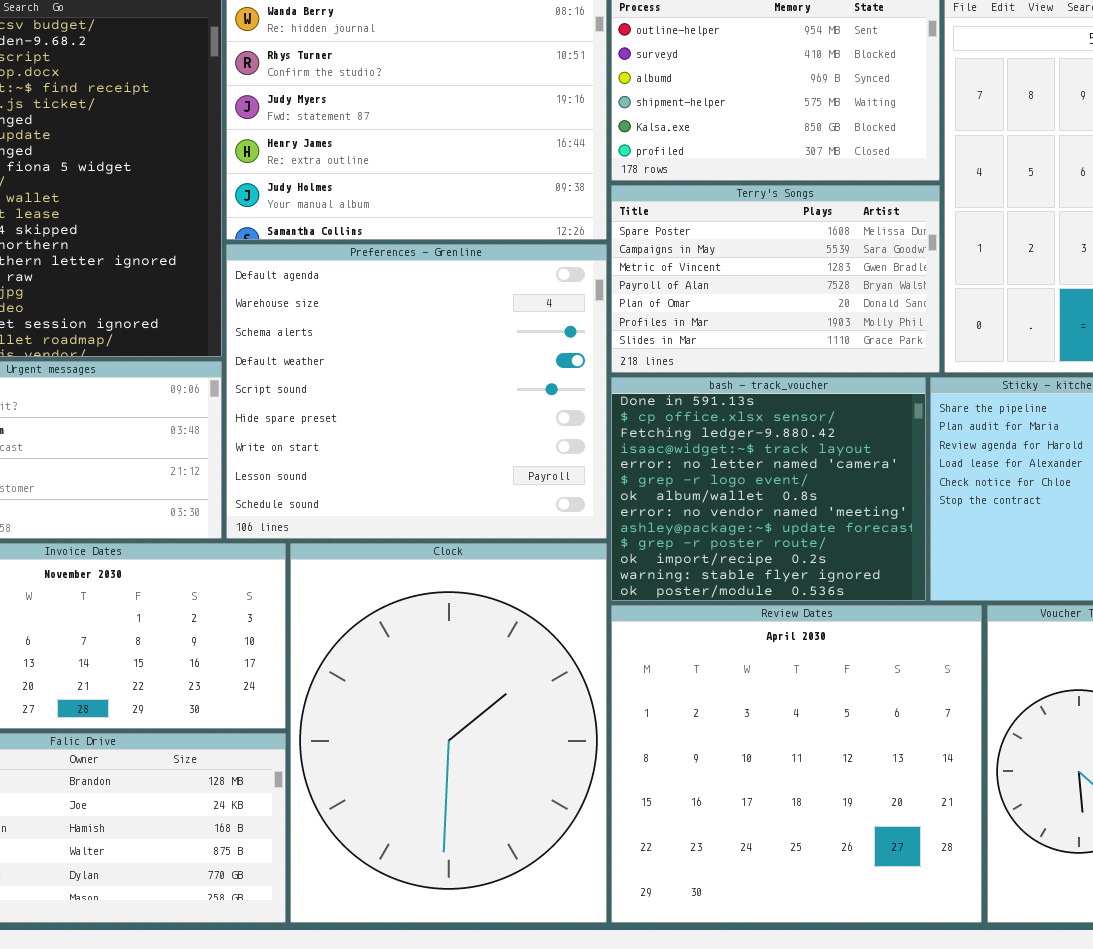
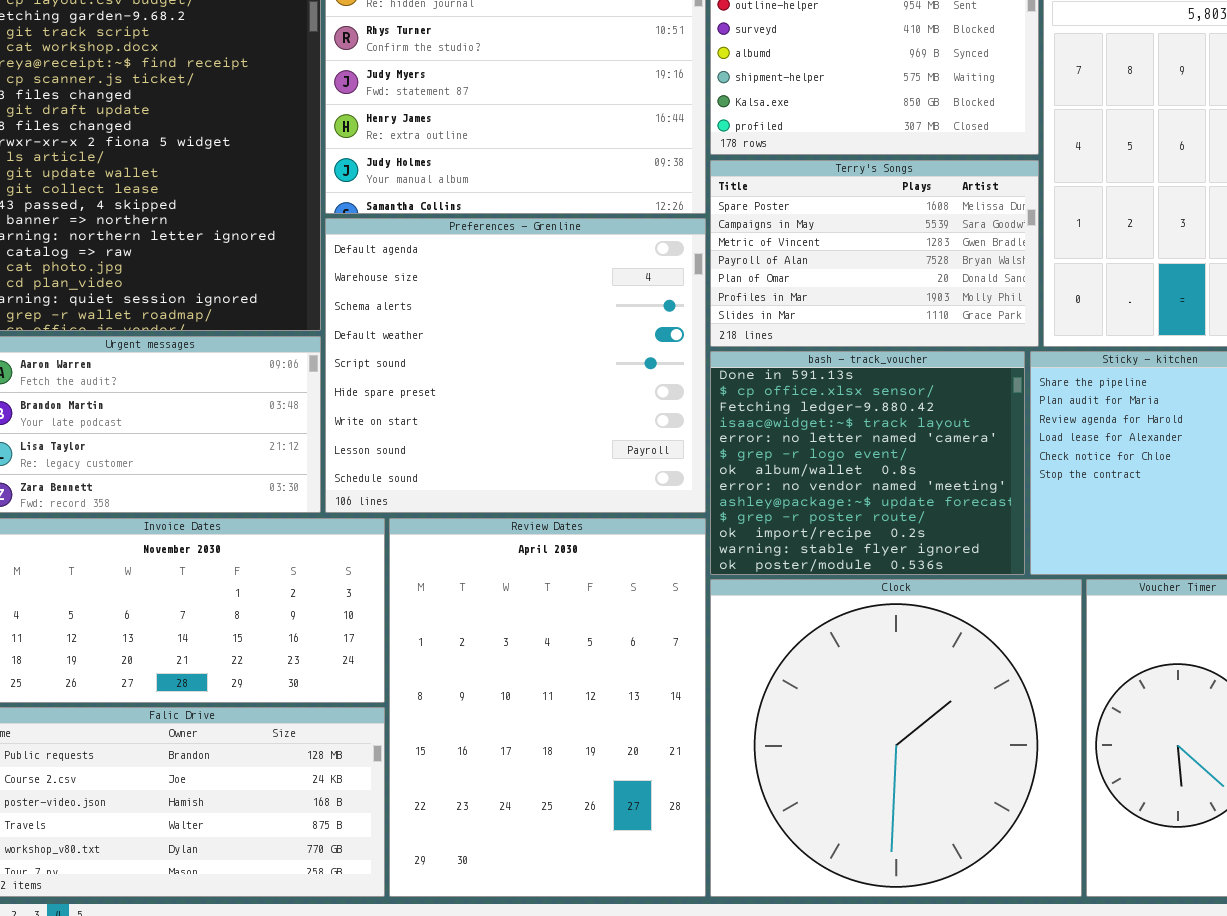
Clock: [290,543,607,923] -> [710,579,1082,897], moved, resized
Review Dates: [611,605,982,923] -> [389,518,706,897], moved, resized

